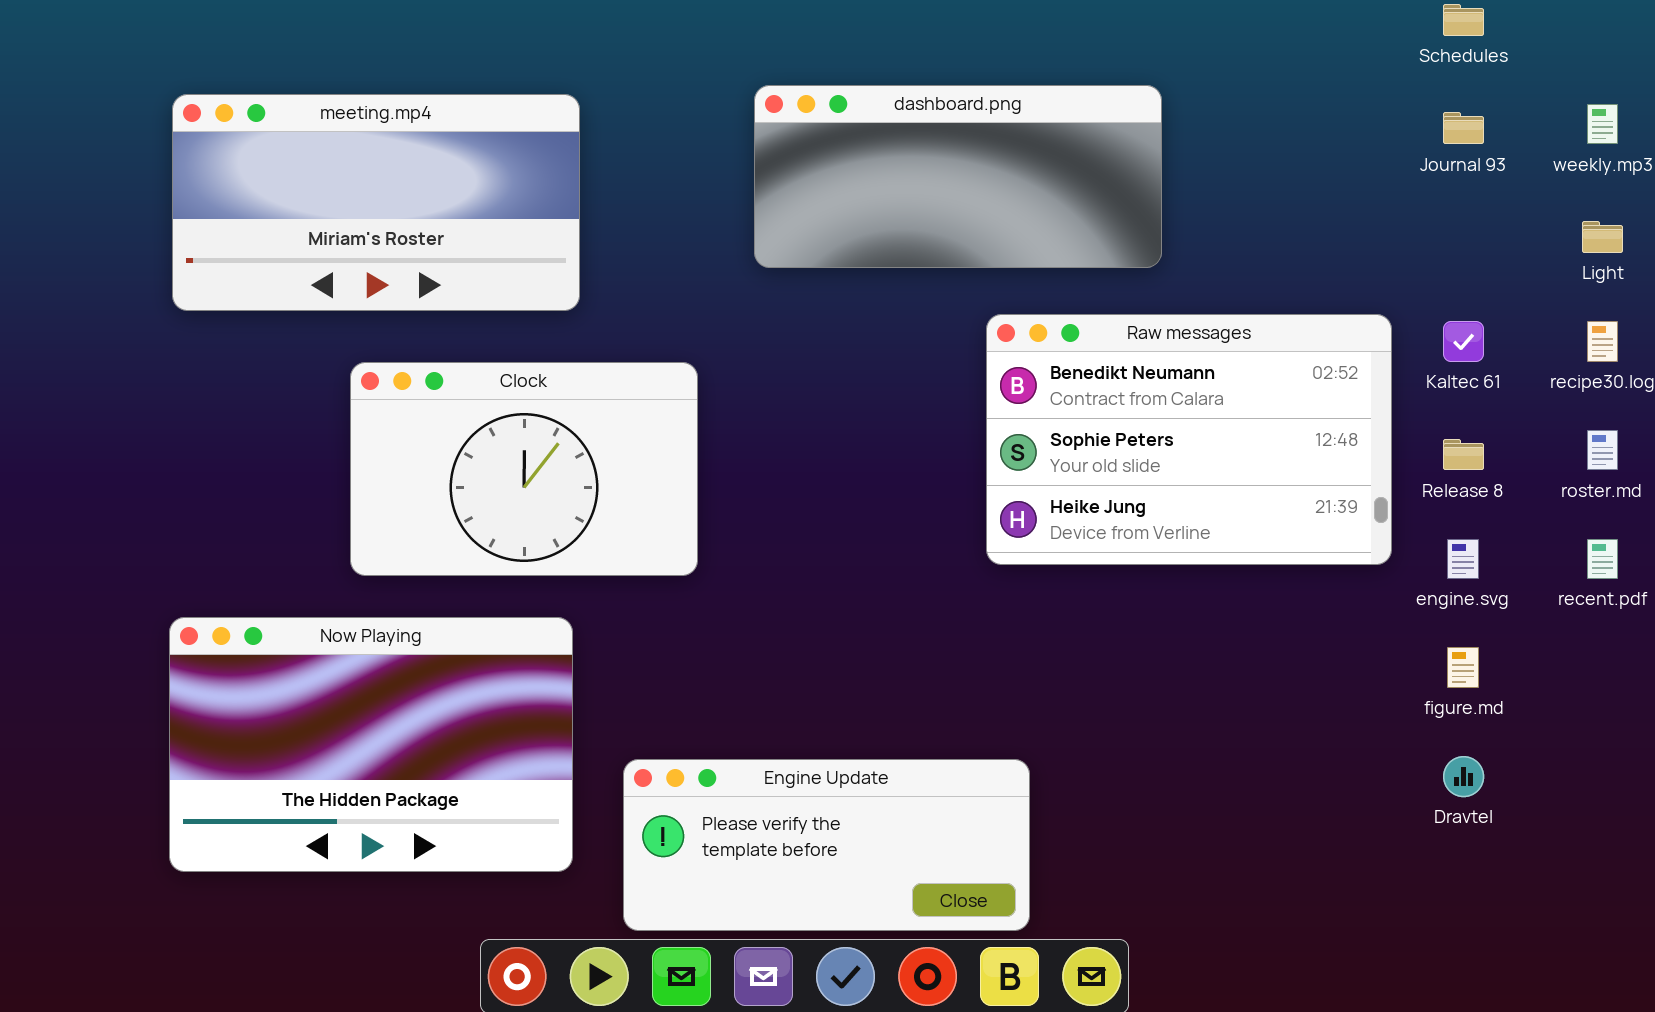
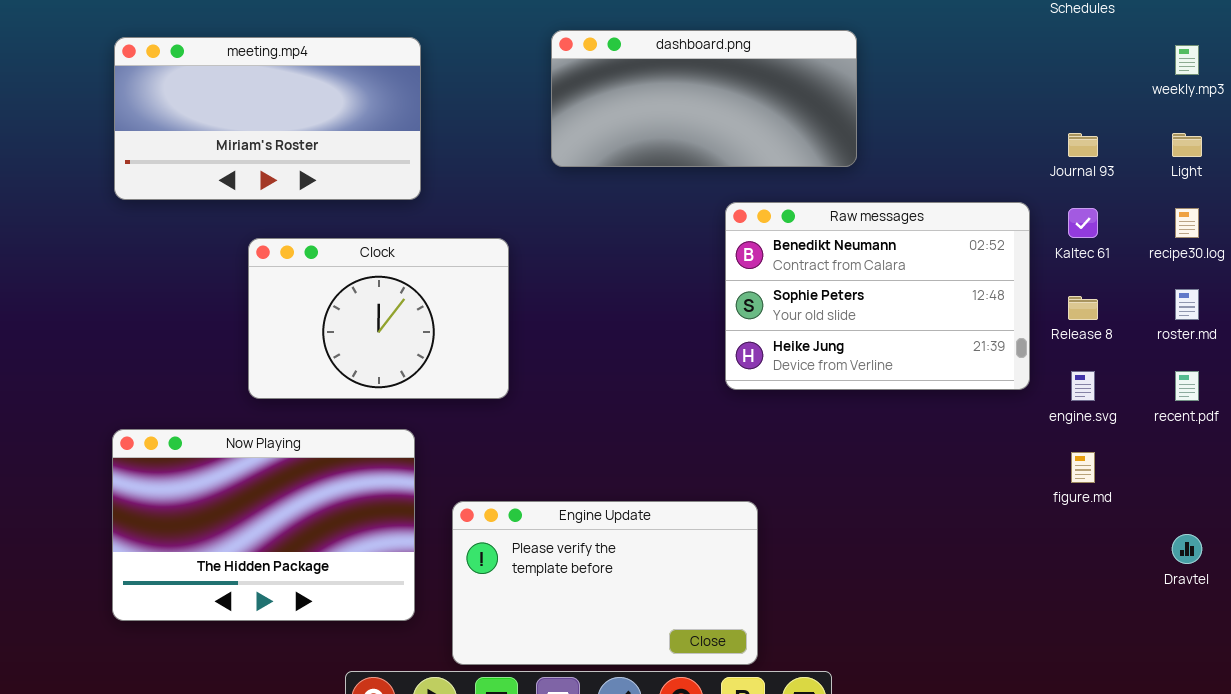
Journal 93: [1443,112,1484,144] -> [1068,133,1098,157], moved
Dravtel: [1443,756,1484,797] -> [1172,534,1202,564], moved
Engine Update: [623,759,1030,931] -> [452,501,758,665], resized

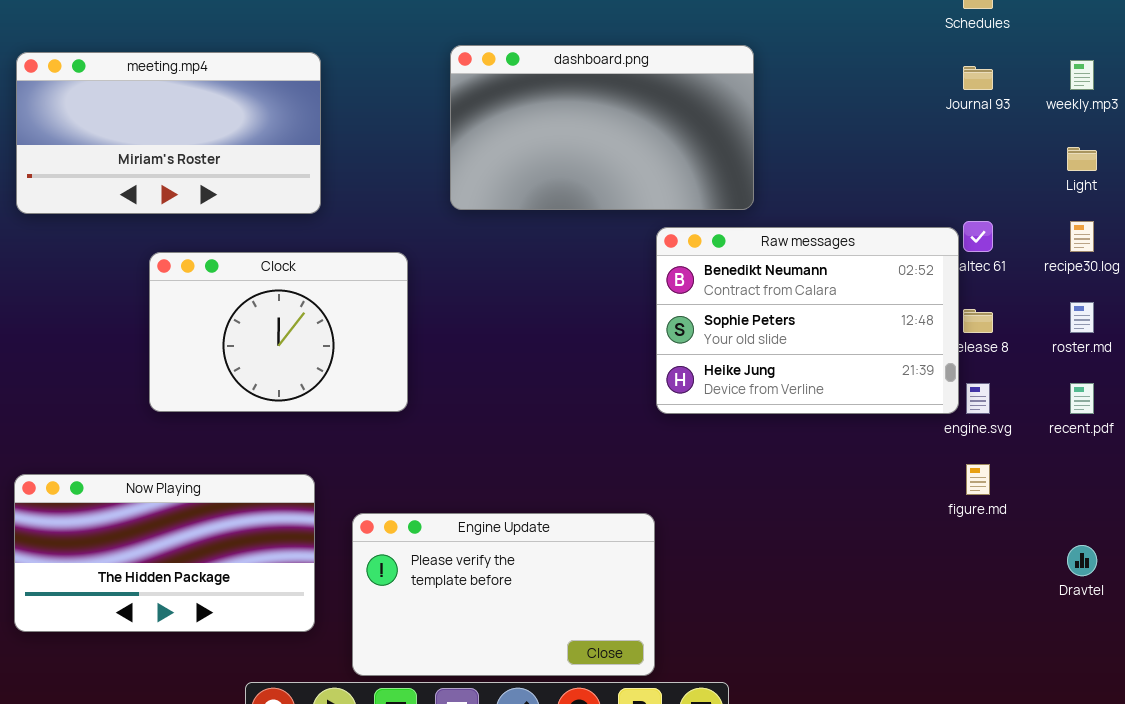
dashboard.png: [551,30,857,167] -> [450,45,754,210], resized
Journal 93: [1068,133,1098,157] -> [963,66,993,90], moved
Raw messages: [725,202,1030,390] -> [656,227,959,414], moved
Now Playing: [112,429,415,621] -> [14,474,315,632], resized

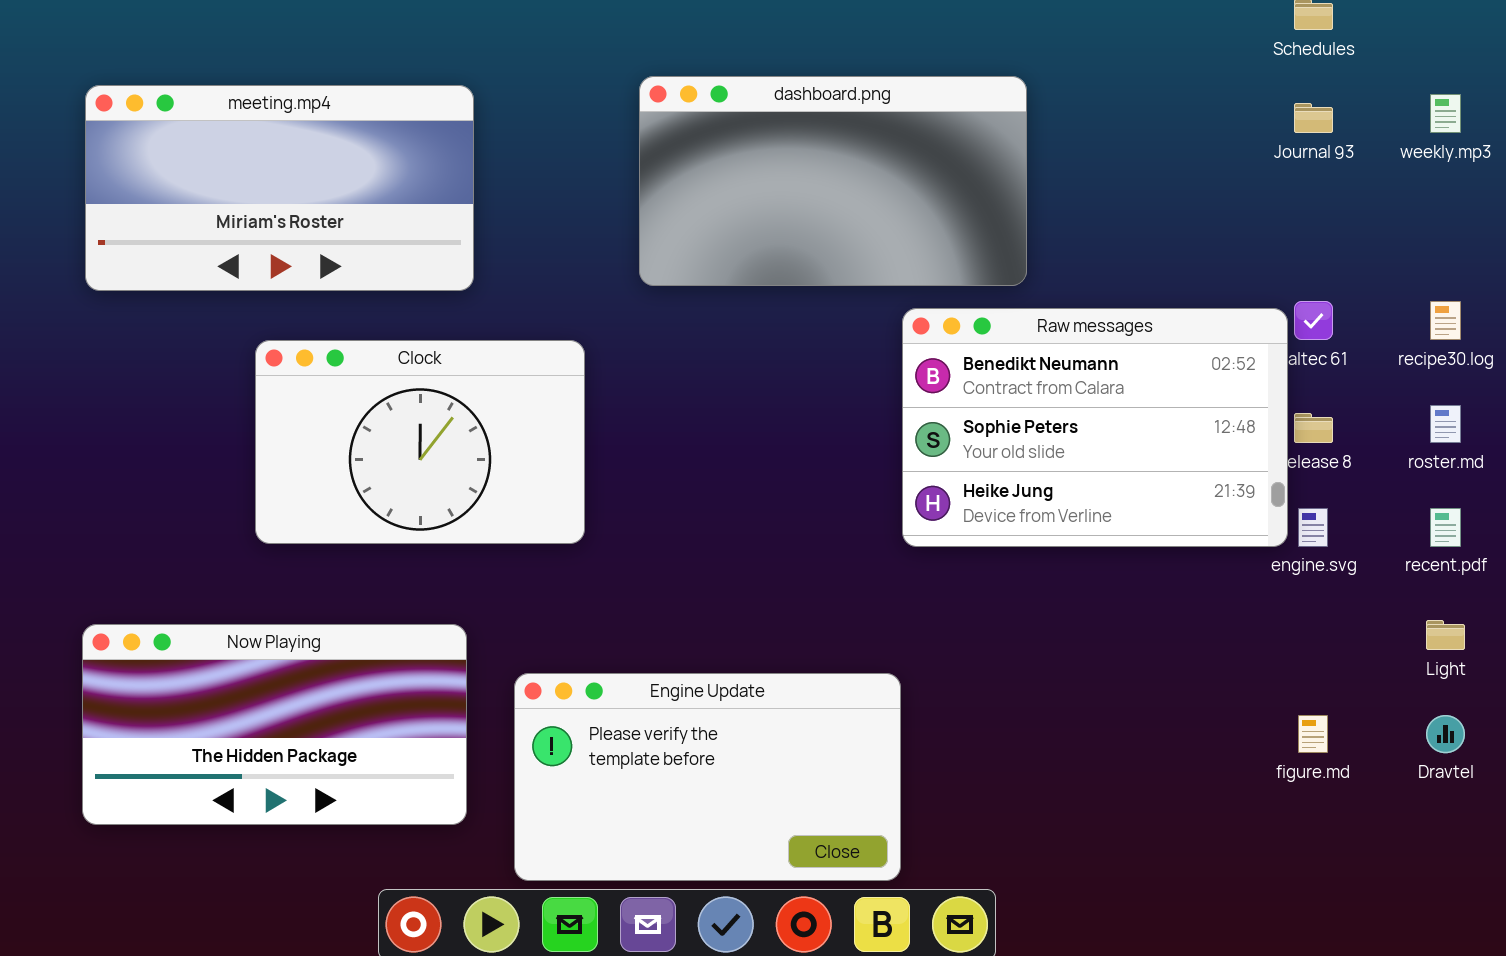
Light: [1067,147,1097,171] -> [1426,620,1465,650], moved
figure.md: [966,464,990,495] -> [1298,715,1328,753], moved

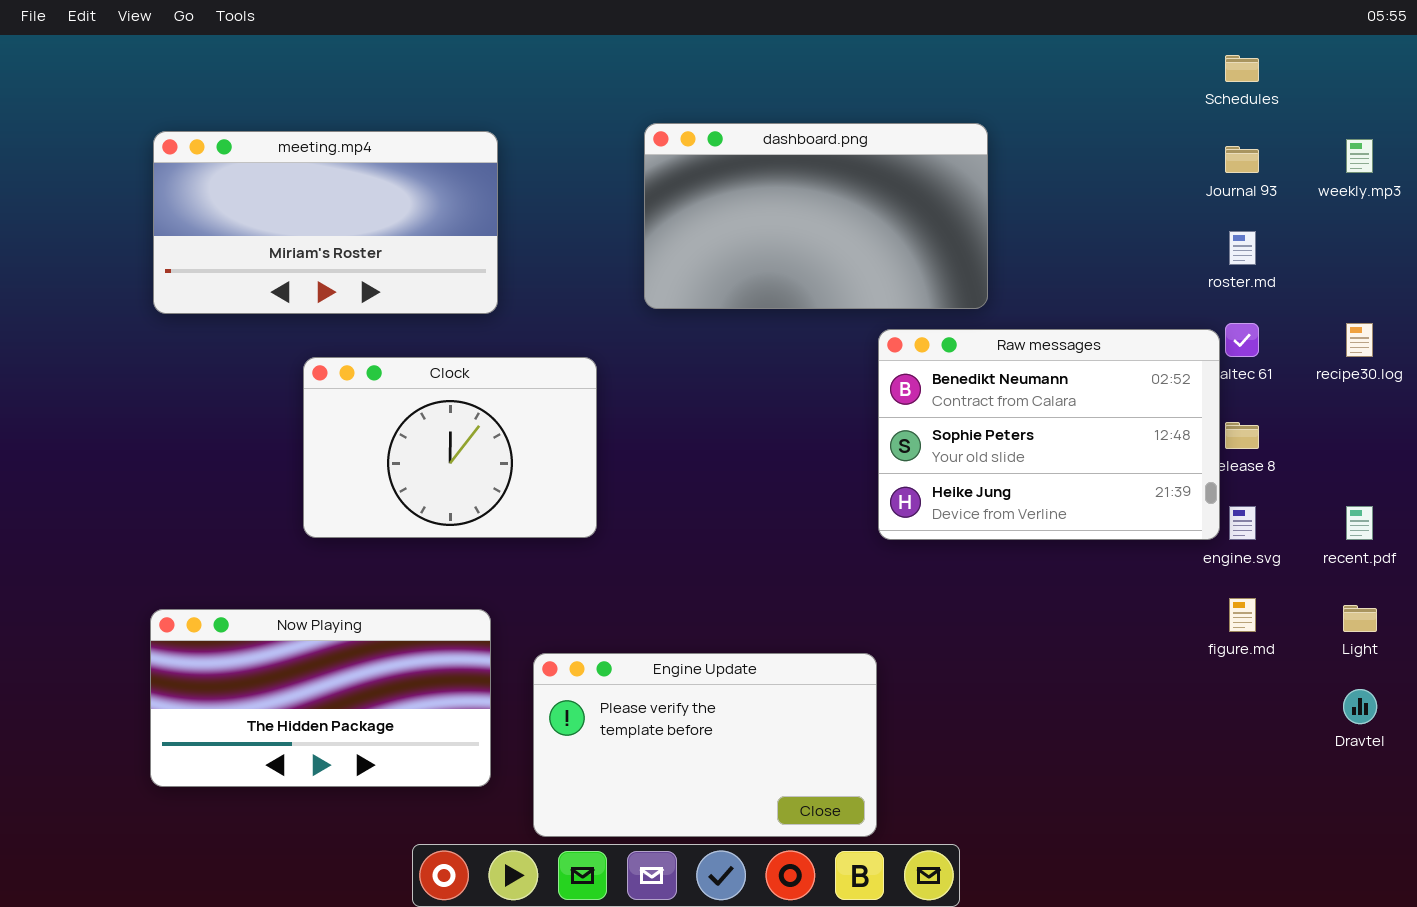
roster.md: [1430,405,1461,443] -> [1229,231,1256,265], moved
figure.md: [1298,715,1328,753] -> [1229,598,1256,632], moved

